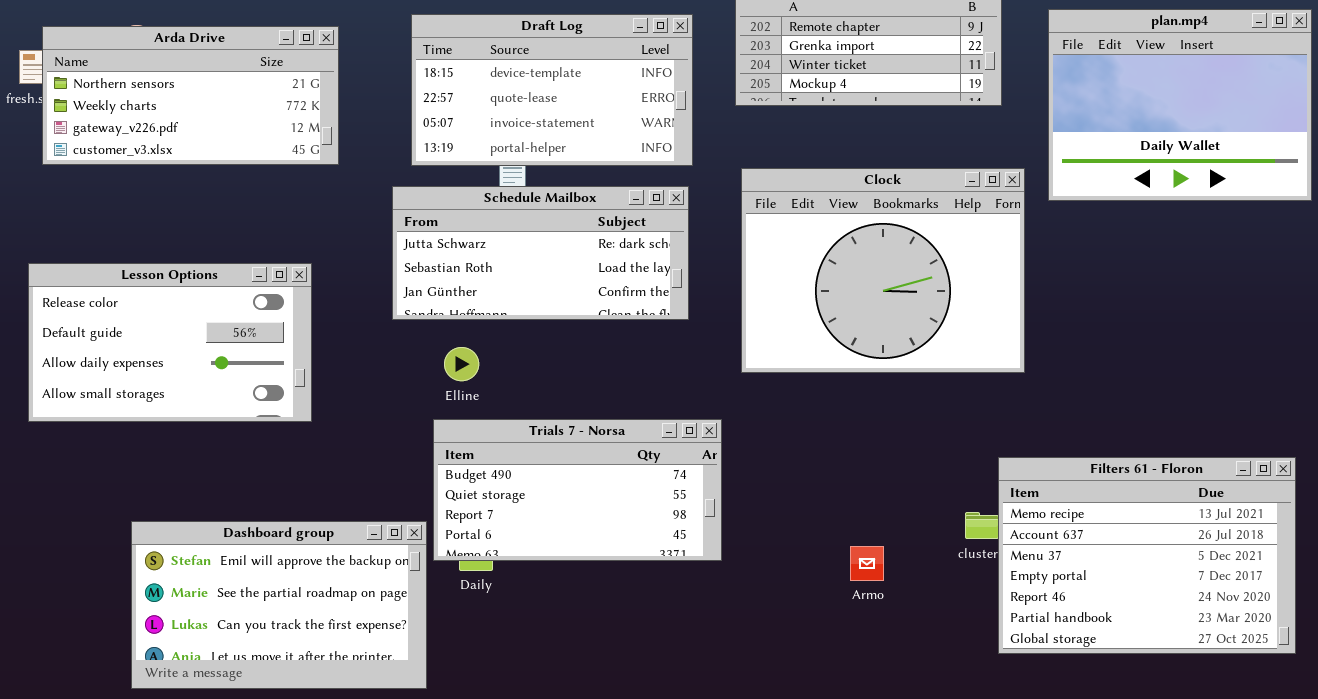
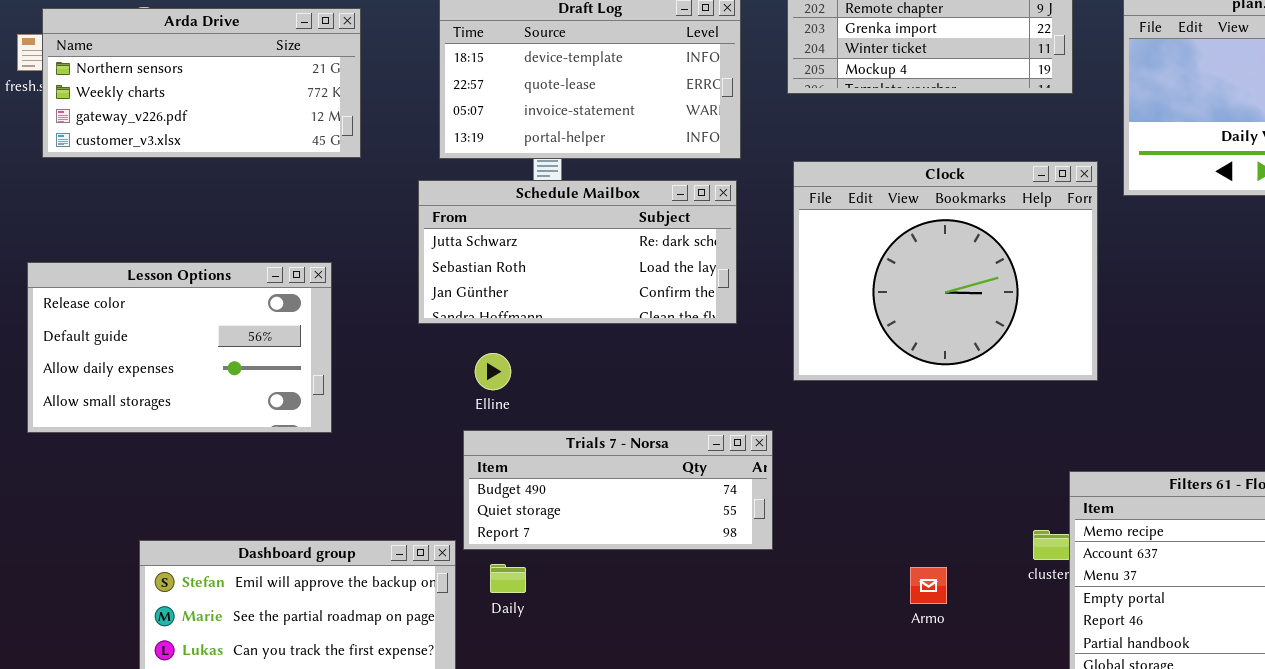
Trials 7 - Norsa: [433,419,722,561] -> [463,430,773,550], resized

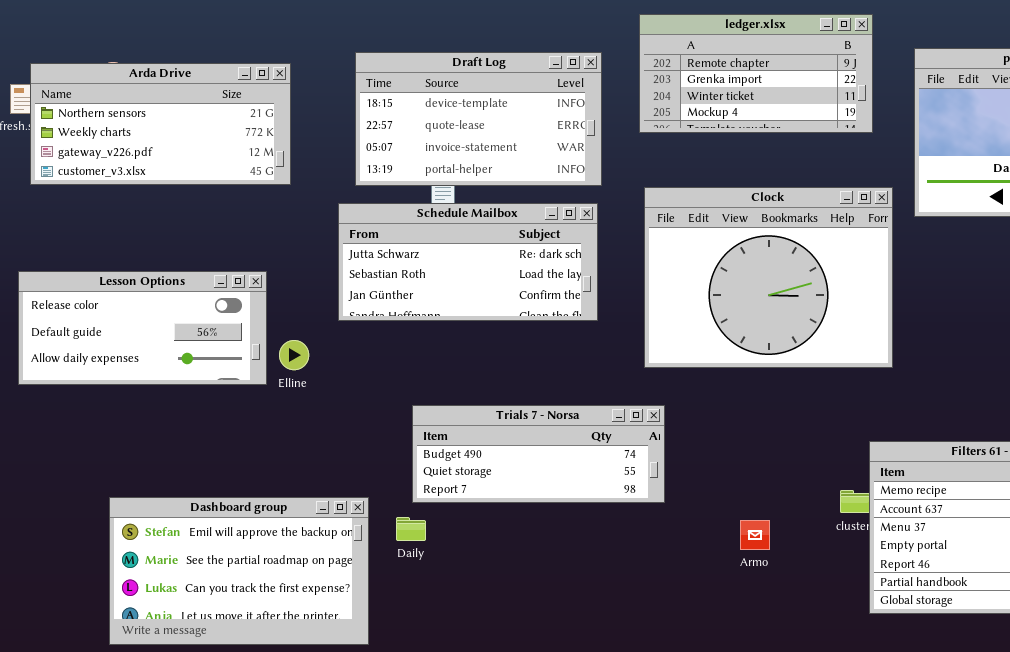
Lesson Options: [27,262,332,433] -> [18,271,267,385], resized
Elline: [475,353,511,390] -> [279,340,309,370], moved
Trials 7 - Norsa: [463,430,773,550] -> [412,405,665,503], moved

